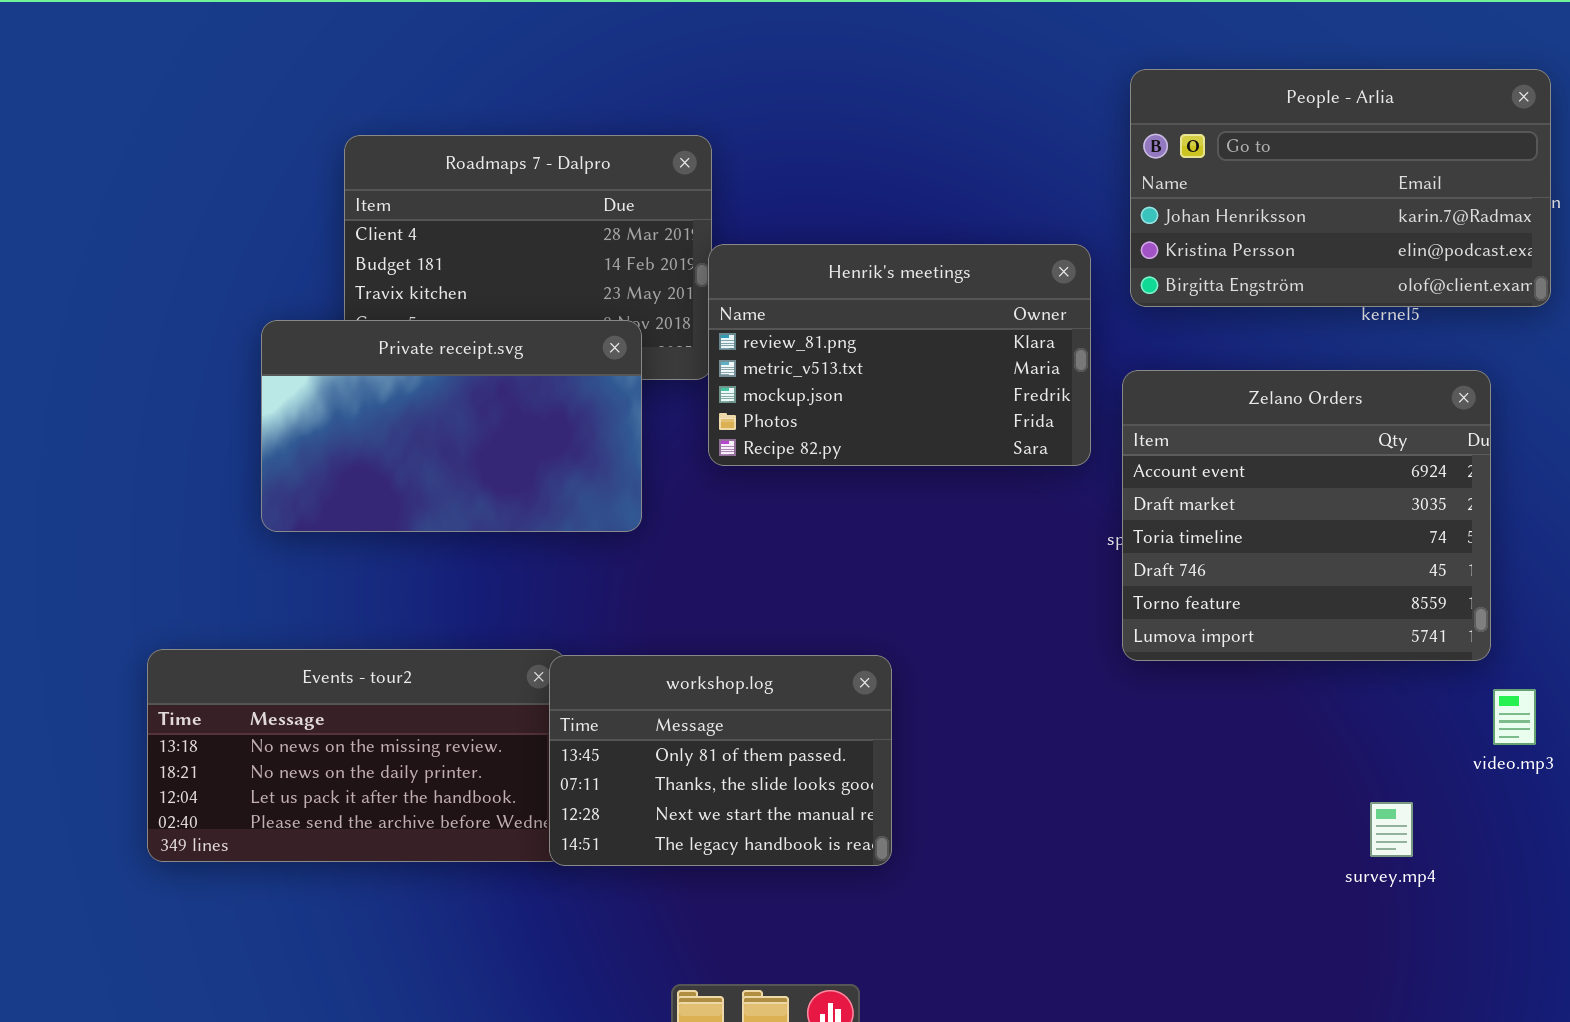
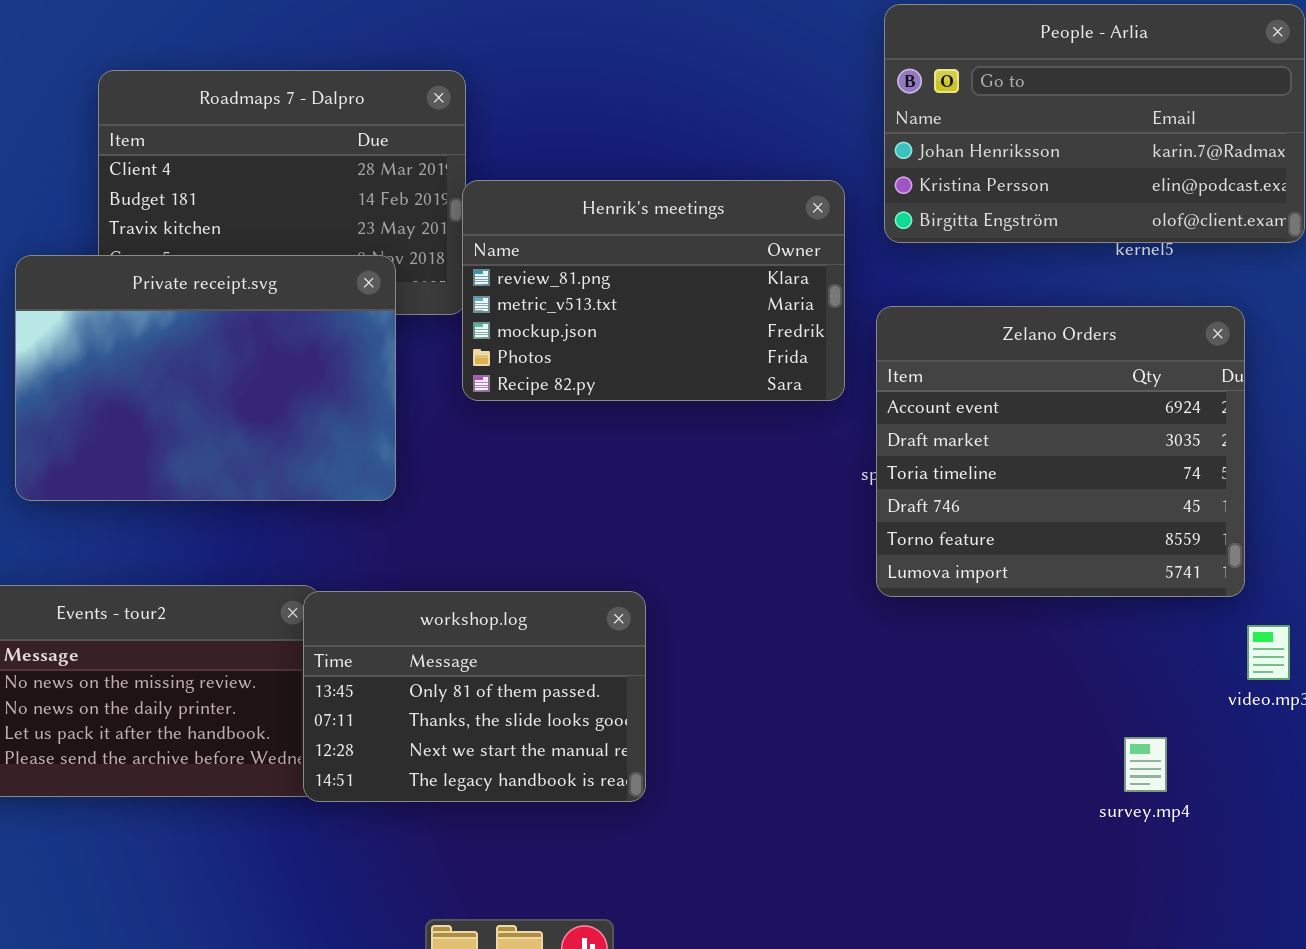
Private receipt.svg: [261,320,642,532] -> [15,255,396,501], resized

